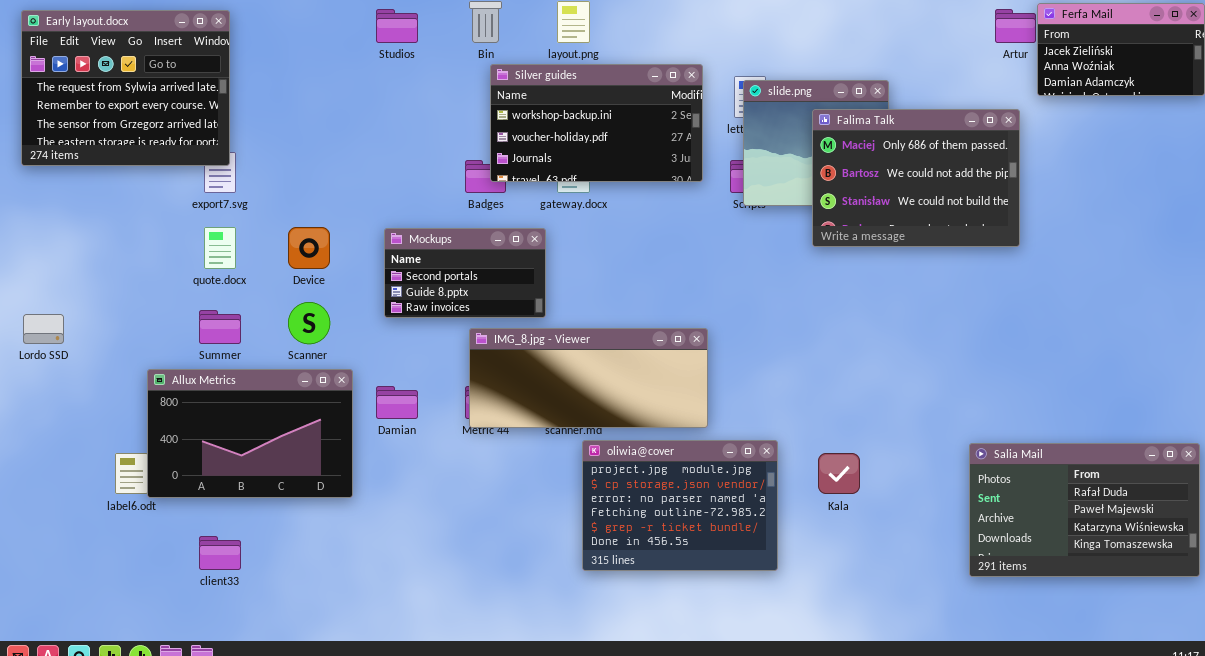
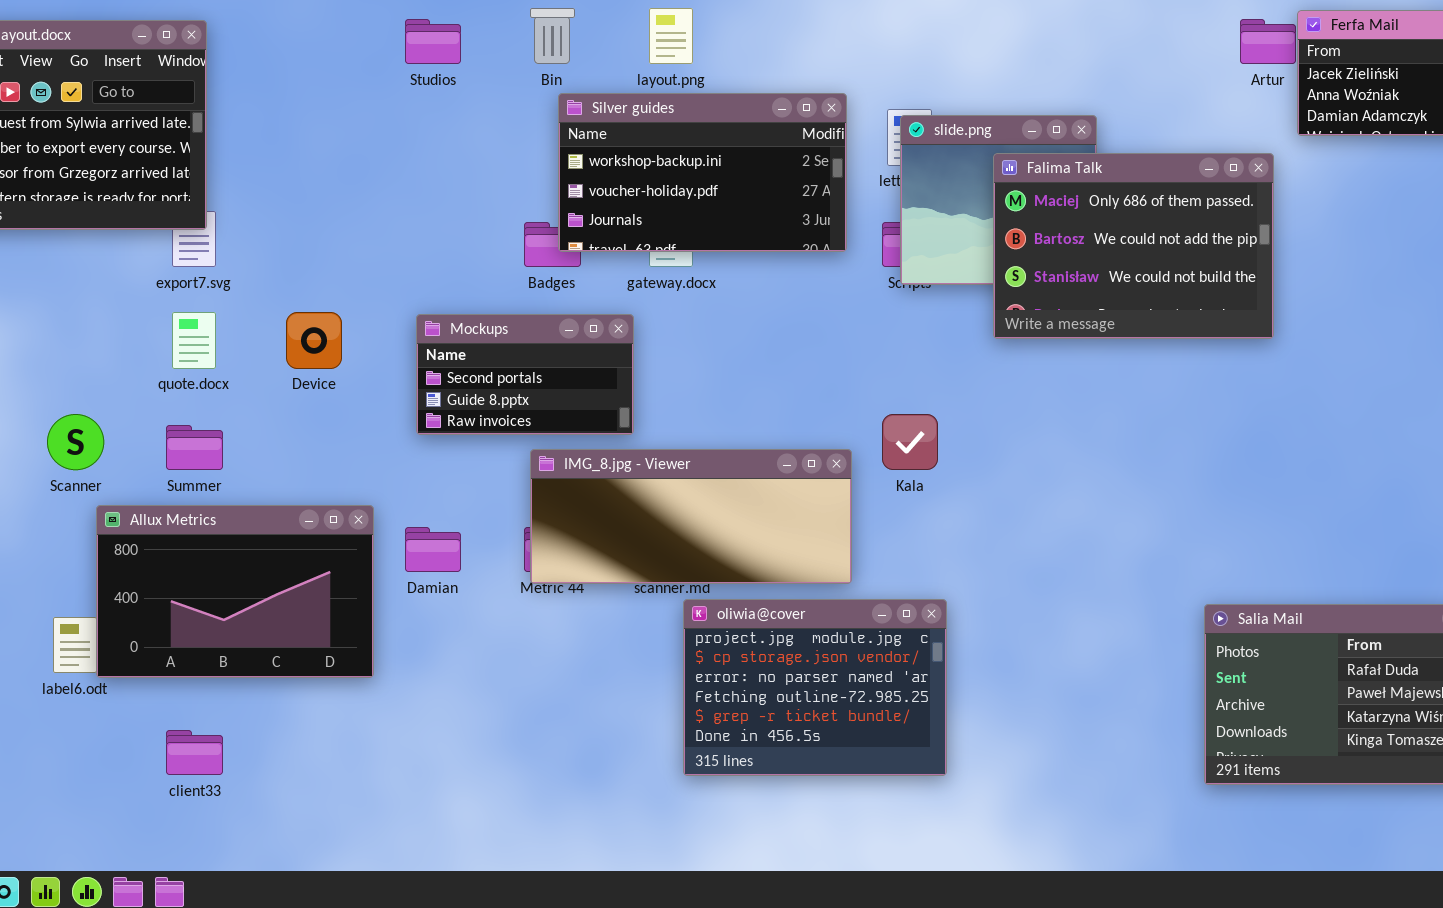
Scanner: [288,302,330,344] -> [47,414,104,470], moved
Kala: [818,453,860,494] -> [882,414,938,470], moved

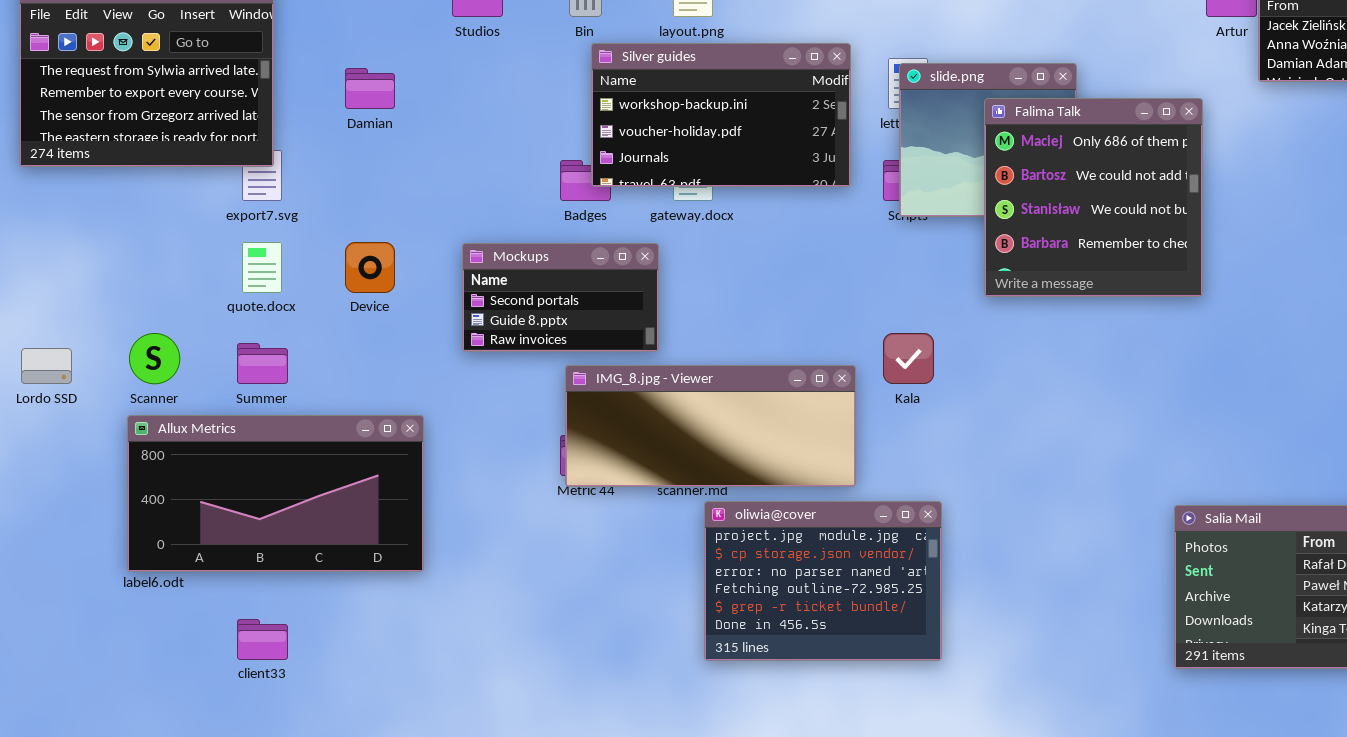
Falima Talk: [993,153,1274,339] -> [984,98,1203,297], resized
Allux Metrics: [96,505,374,678] -> [127,415,424,572], resized
Damian: [405,527,461,572] -> [345,68,395,109], moved

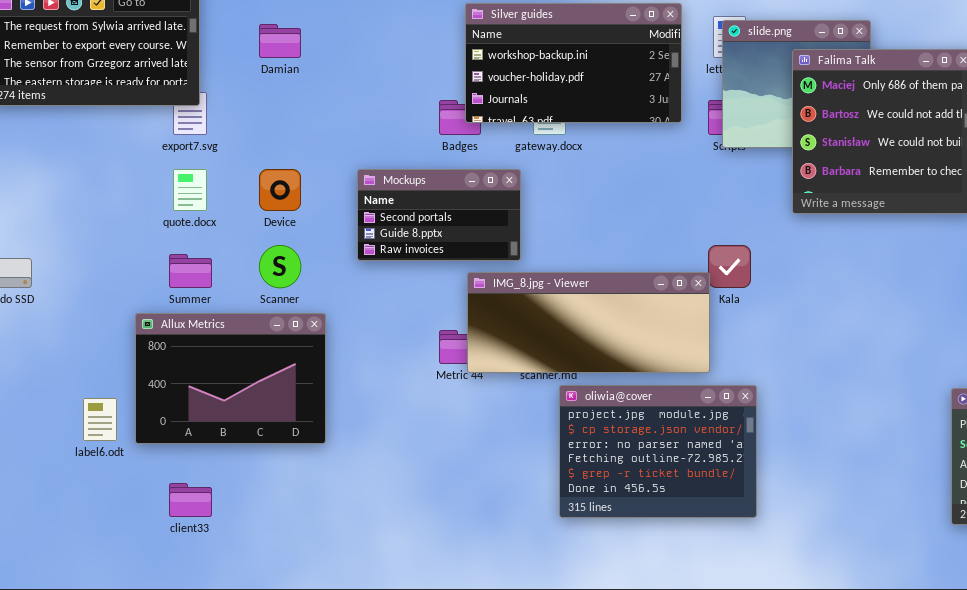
Scanner: [129,333,180,384] -> [259,245,301,288], moved
IMG_8.jpg - Viewer: [565,365,856,487] -> [467,272,710,373], moved
Allux Metrics: [127,415,424,572] -> [135,313,326,444], resized

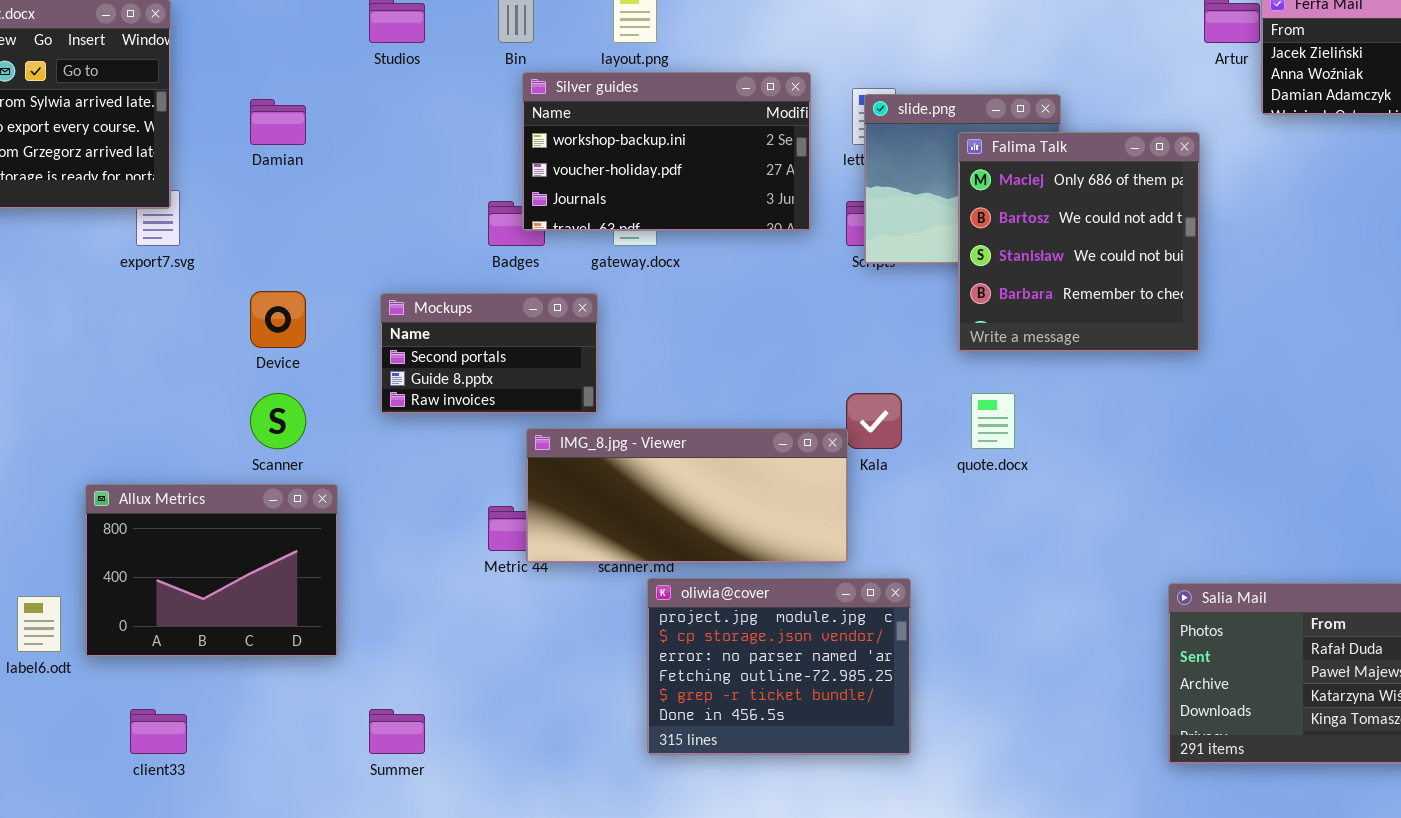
quote.docx: [173,169,207,211] -> [971,393,1015,449], moved
Summer: [169,254,212,288] -> [369,709,425,754], moved

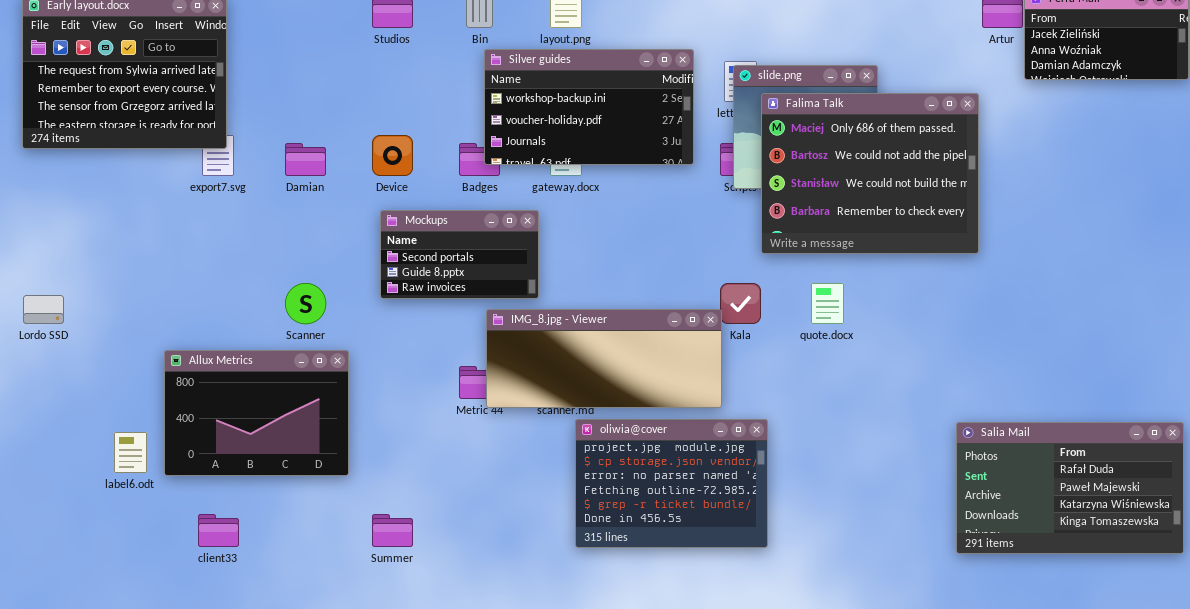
Damian: [250,99,306,145] -> [285,143,326,176], moved
Falima Talk: [958,132,1200,352] -> [761,93,979,254], resized
Device: [250,291,306,348] -> [372,135,413,176], moved

